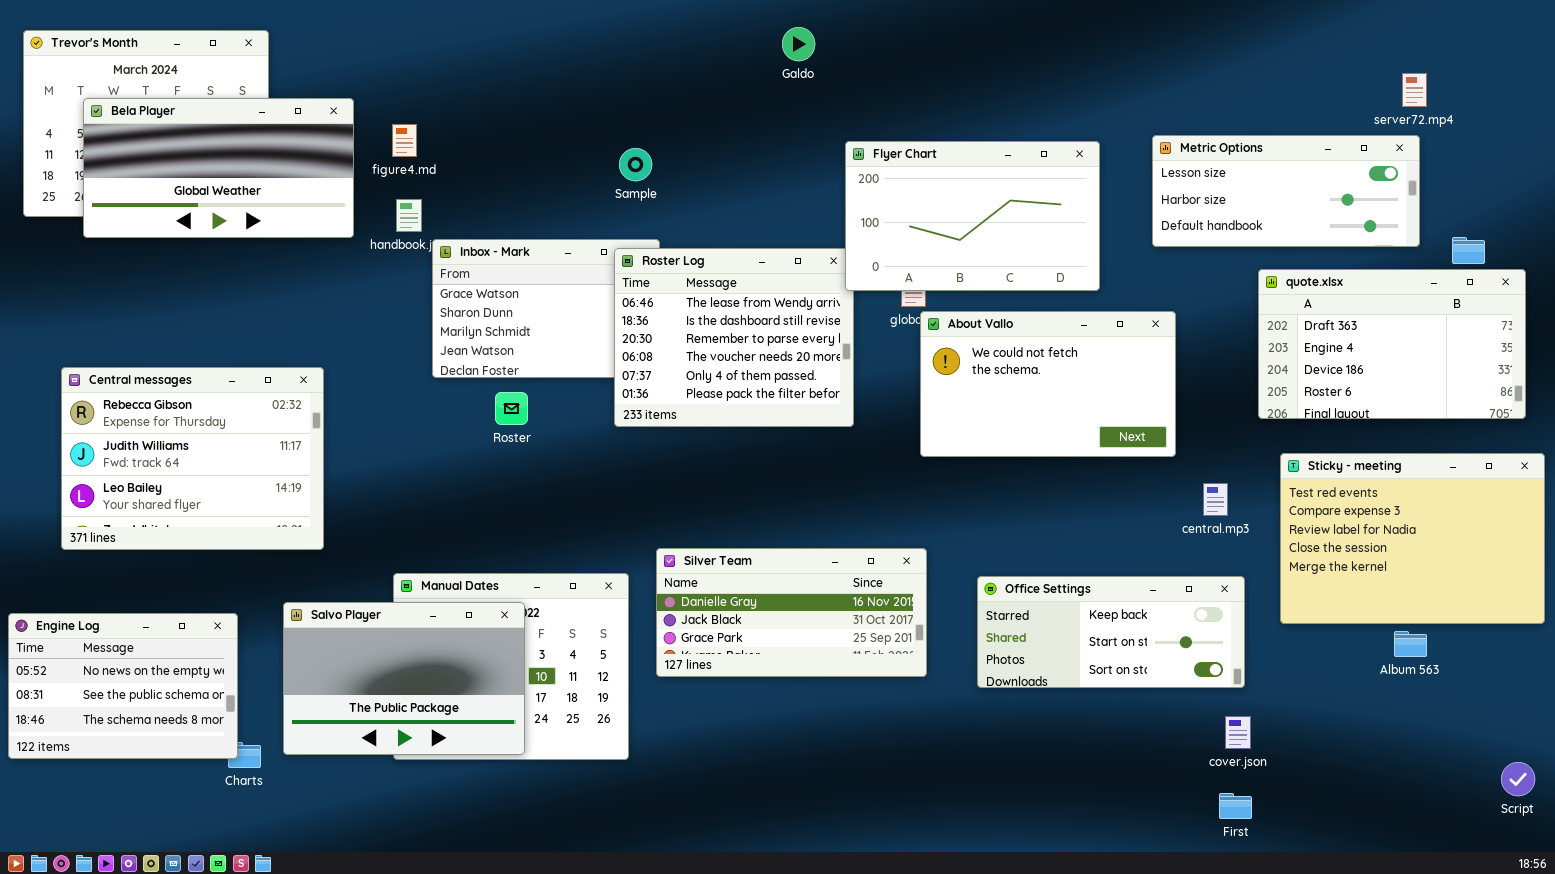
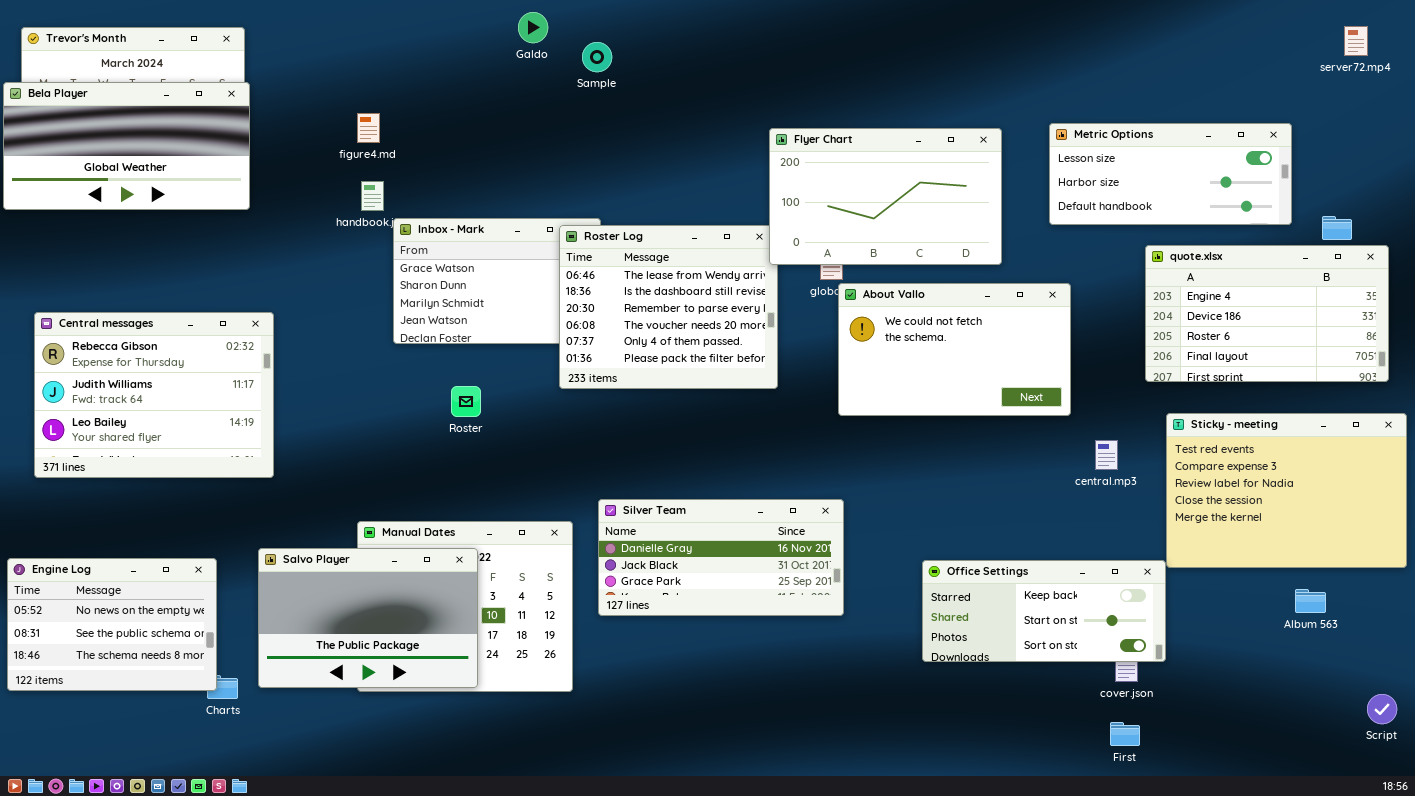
Galdo: [782,27,815,61] -> [518,12,548,43], moved
server72.mp4: [1402,73,1427,107] -> [1344,26,1368,56], moved
Bela Player: [83,98,354,238] -> [3,82,250,210], moved
Sample: [619,148,652,181] -> [582,42,612,72], moved
quote.xlsx: [1258,269,1526,419] -> [1145,245,1389,382], scrolled down 1 row
Central messages: [61,367,324,550] -> [34,312,274,478], moved
Roster: [495,392,528,425] -> [451,386,481,417], moved
Office Settings: [977,576,1245,688] -> [922,560,1166,662], moved
Album 563: [1394,631,1427,657] -> [1295,589,1326,613], moved

